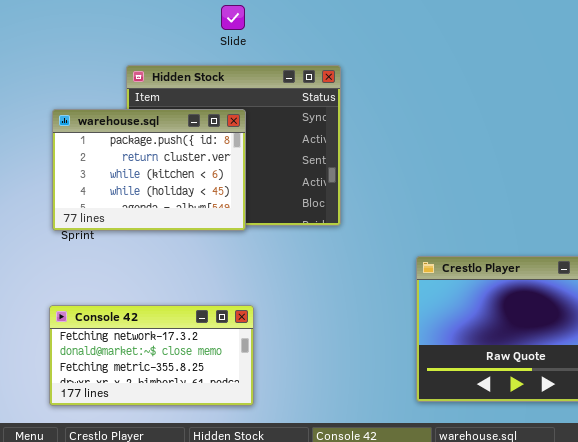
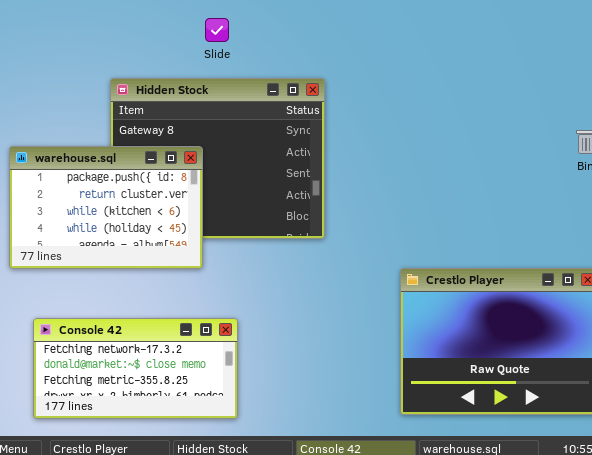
warehouse.sql: [52,109,246,231] -> [9,146,203,269], moved

